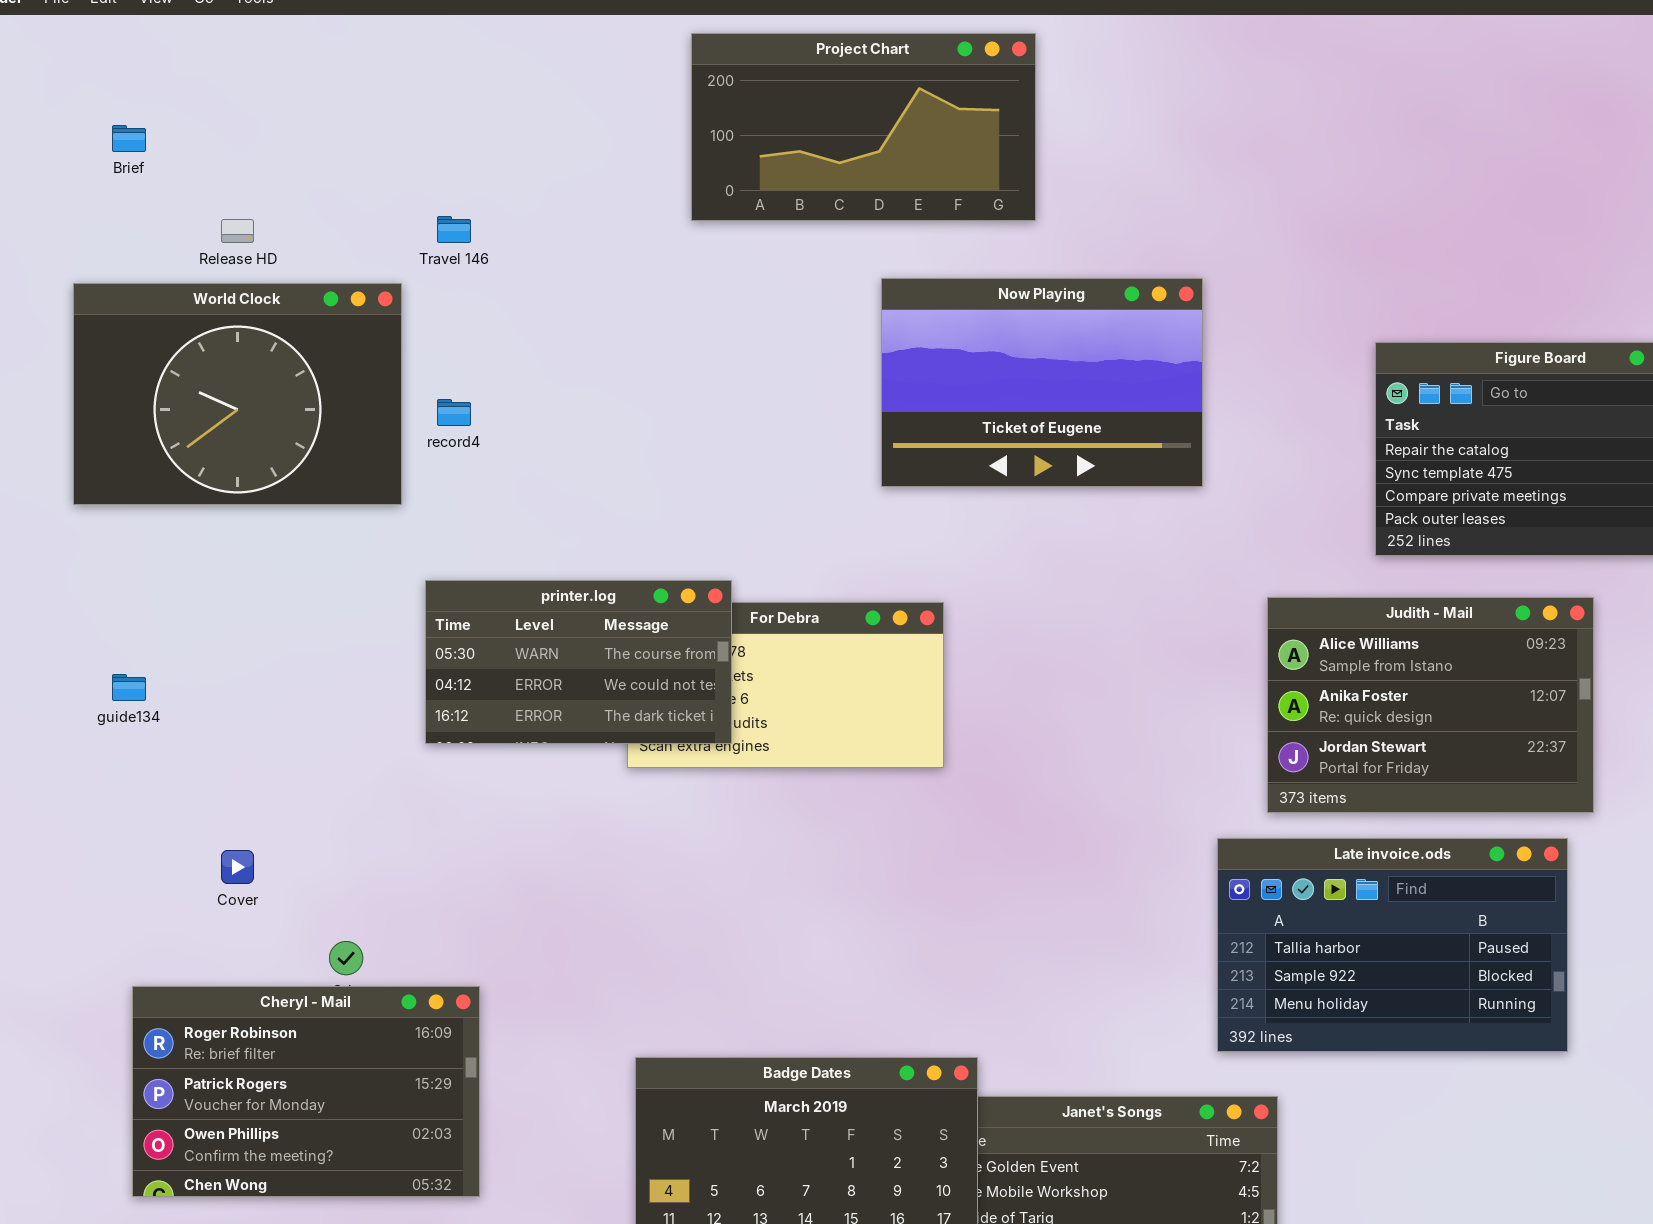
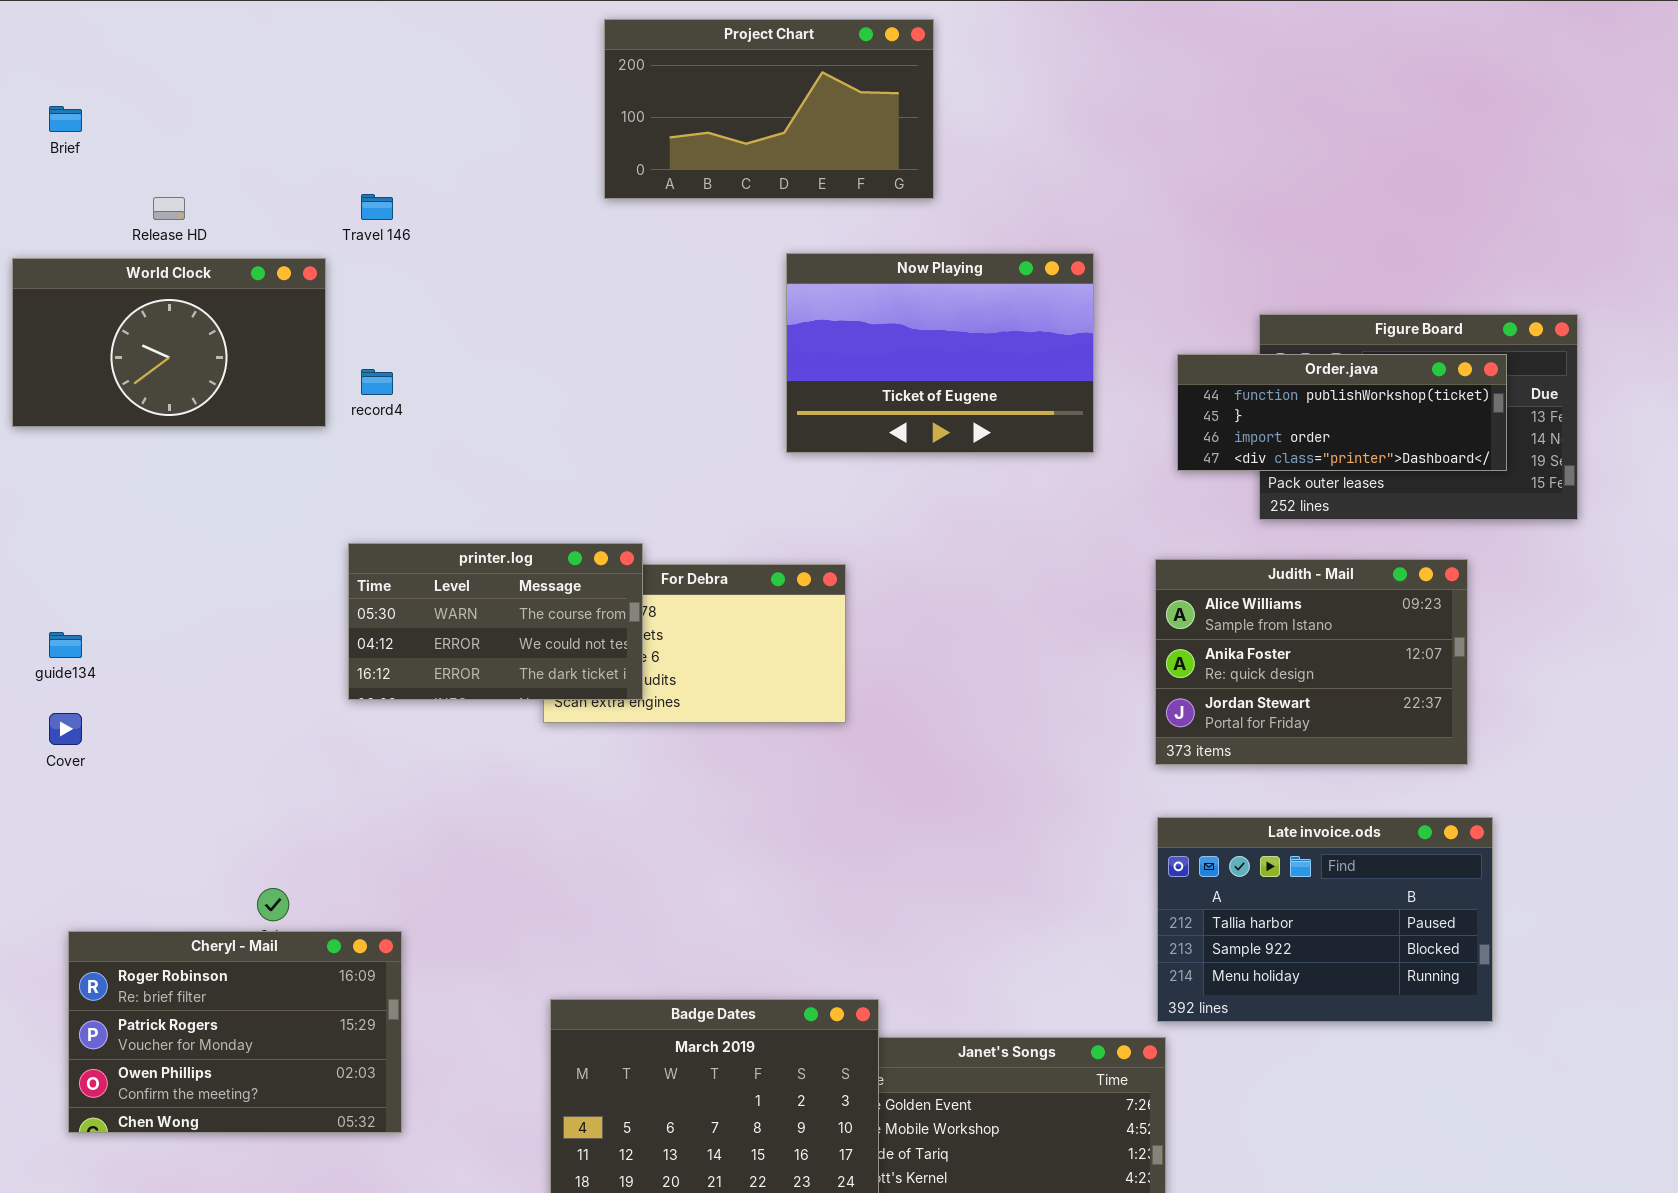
World Clock: [73,283,402,505] -> [12,258,326,427], resized
Order.java: none -> [1177,354,1507,471], opened
Late invoice.ods: [1217,838,1568,1052] -> [1157,817,1493,1022], moved
Cover: [221,850,254,884] -> [49,713,82,745], moved

